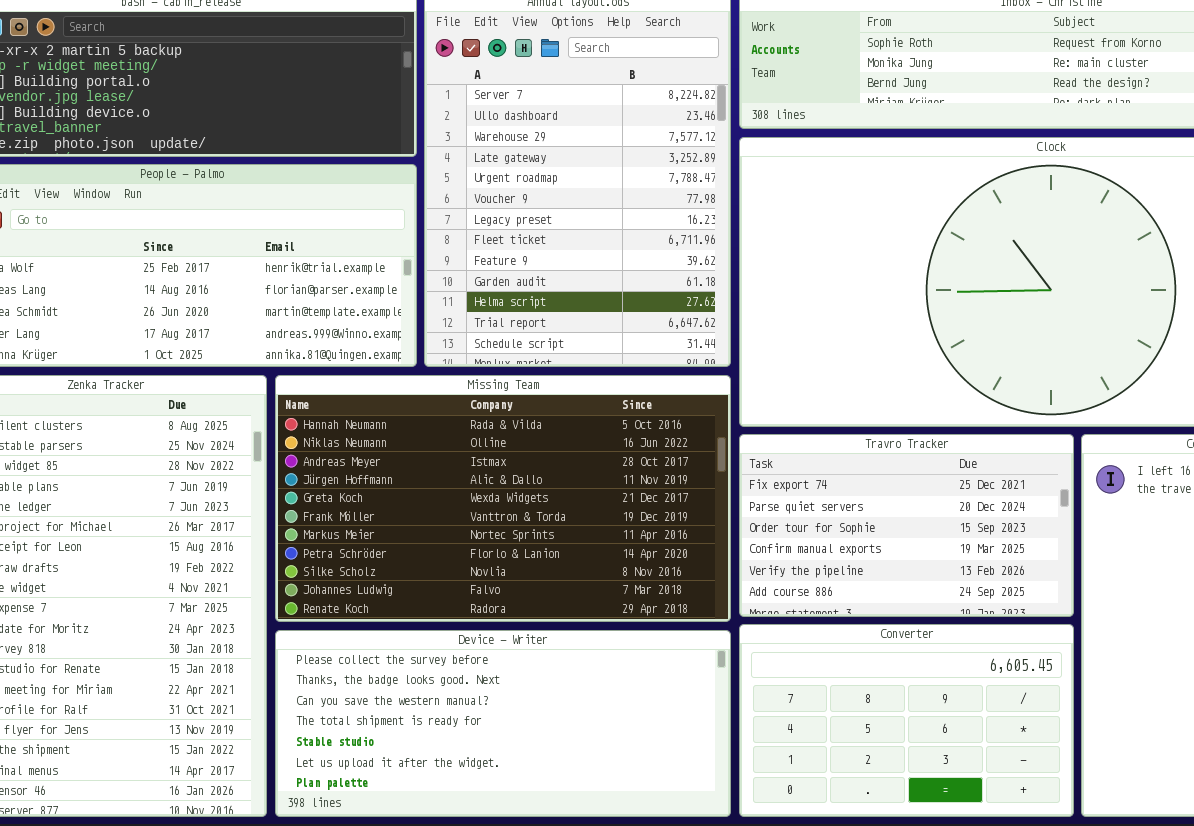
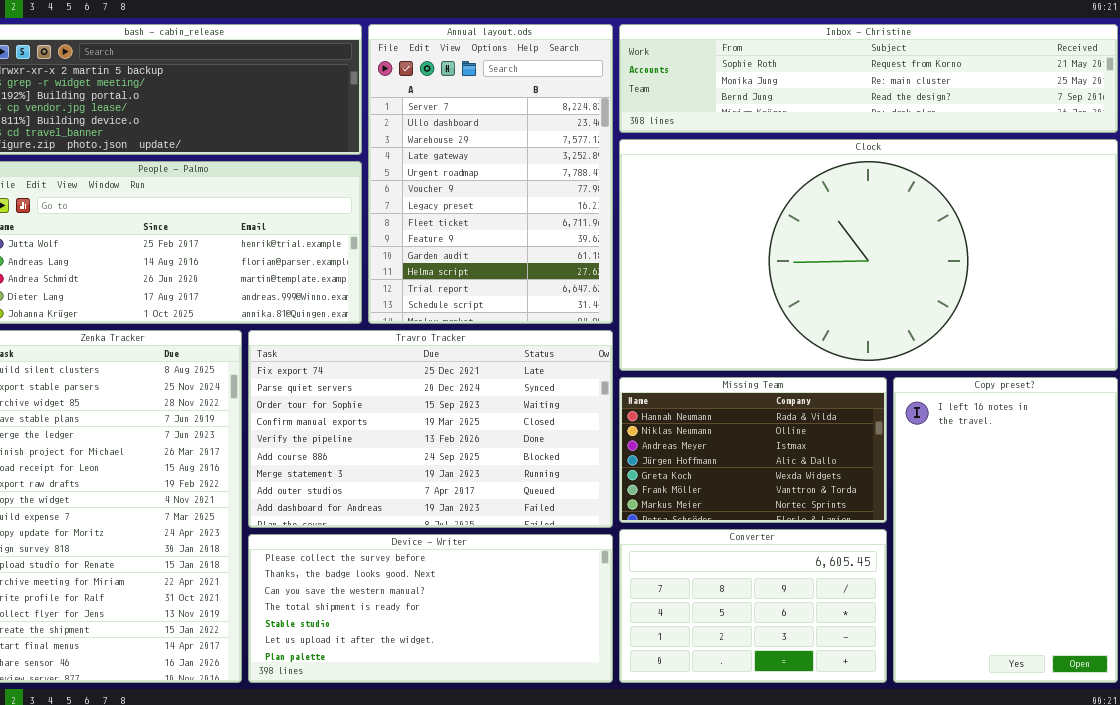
Missing Team: [275,375,731,622] -> [619,377,887,523], moved, resized
Travro Tracker: [739,434,1074,617] -> [248,330,613,528], moved, resized

